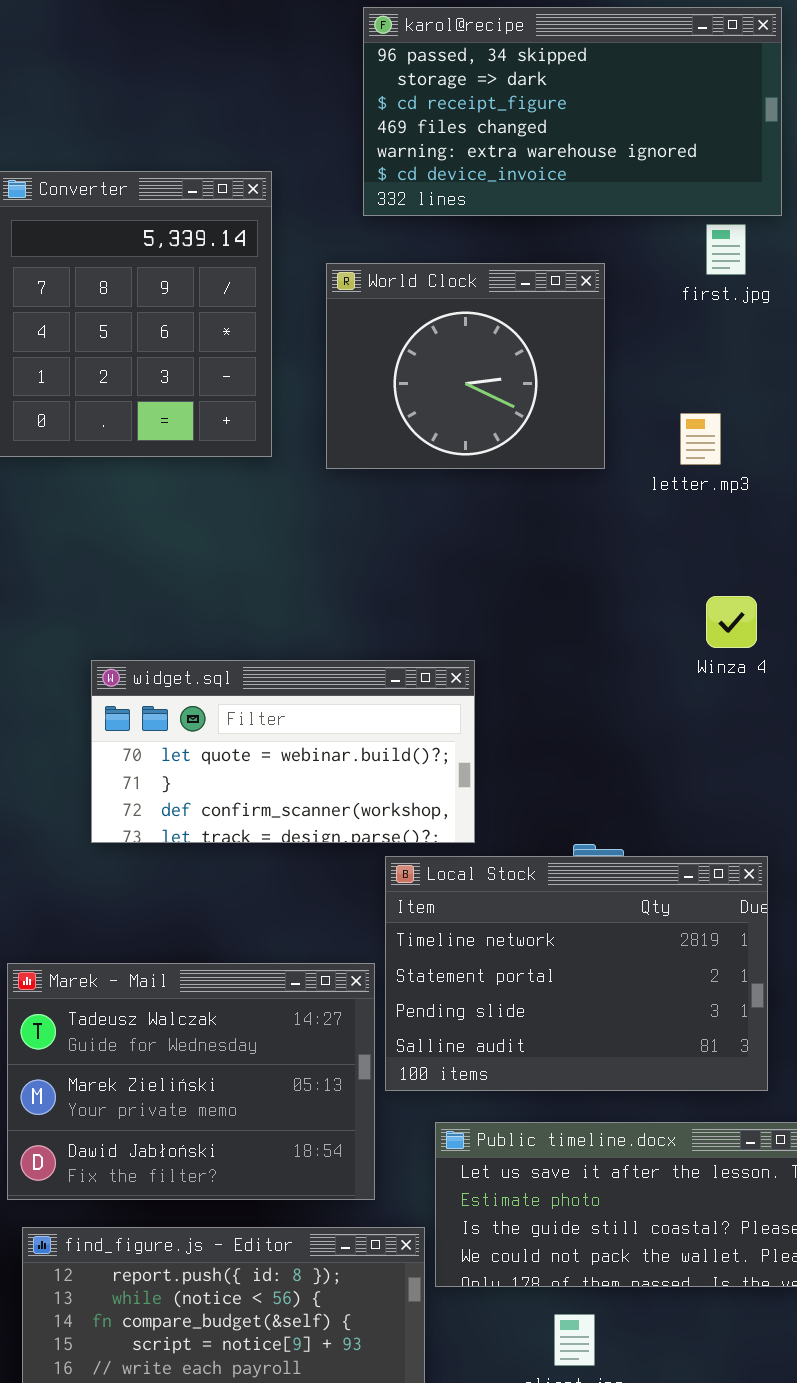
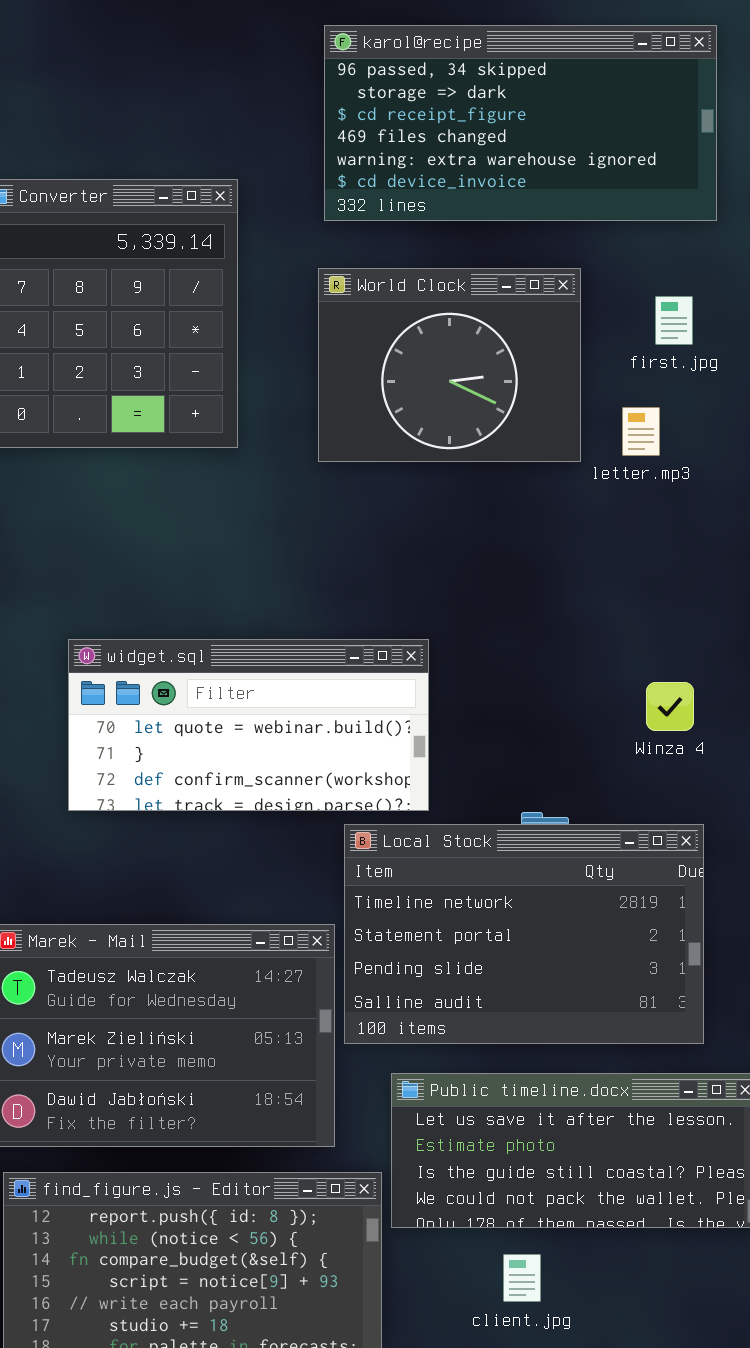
first.jpg: [706,224,746,275] -> [655,296,693,345], moved
World Clock: [326,263,605,469] -> [318,268,581,462], moved
Winza 4: [706,596,757,648] -> [646,682,694,731], moved

